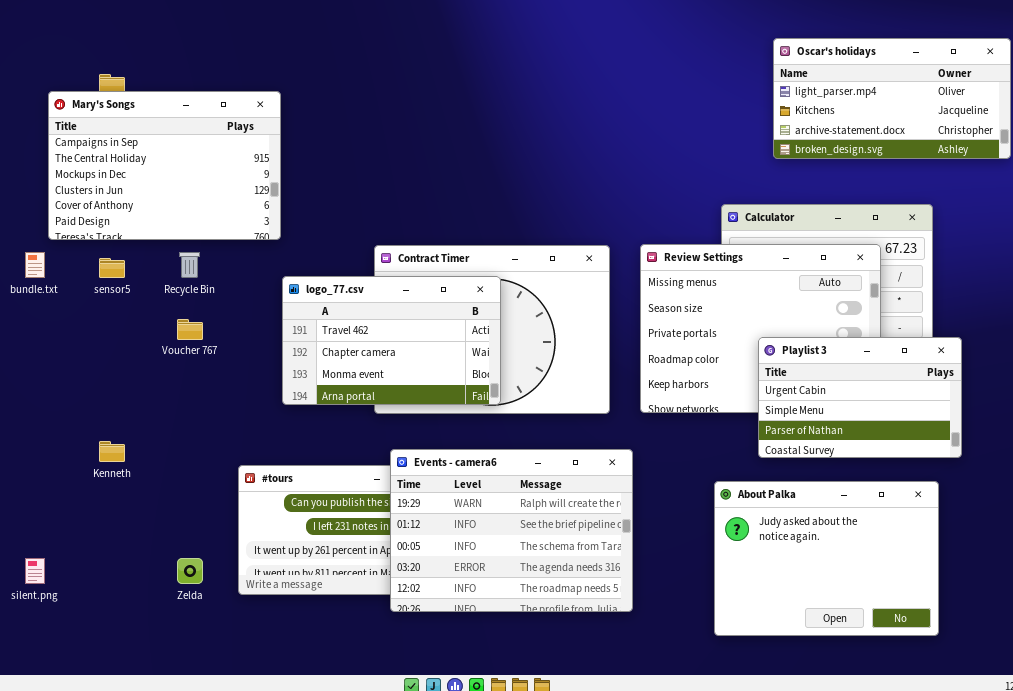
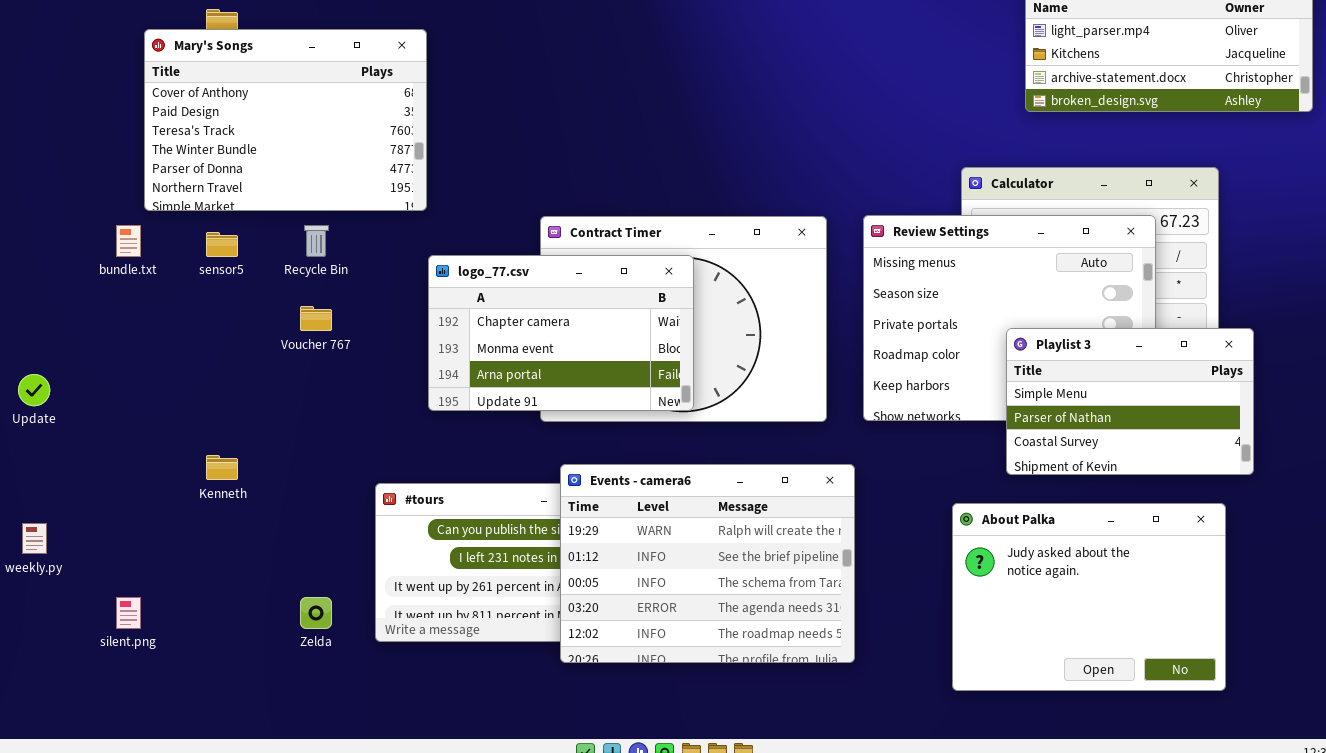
Mary's Songs: [48,91,281,240] -> [144,29,427,211], scrolled down 4 rows
logo_77.csv: [282,276,501,405] -> [428,255,694,411], scrolled down 1 row
Playlist 3: [758,337,962,458] -> [1006,328,1254,475], scrolled down 1 row

